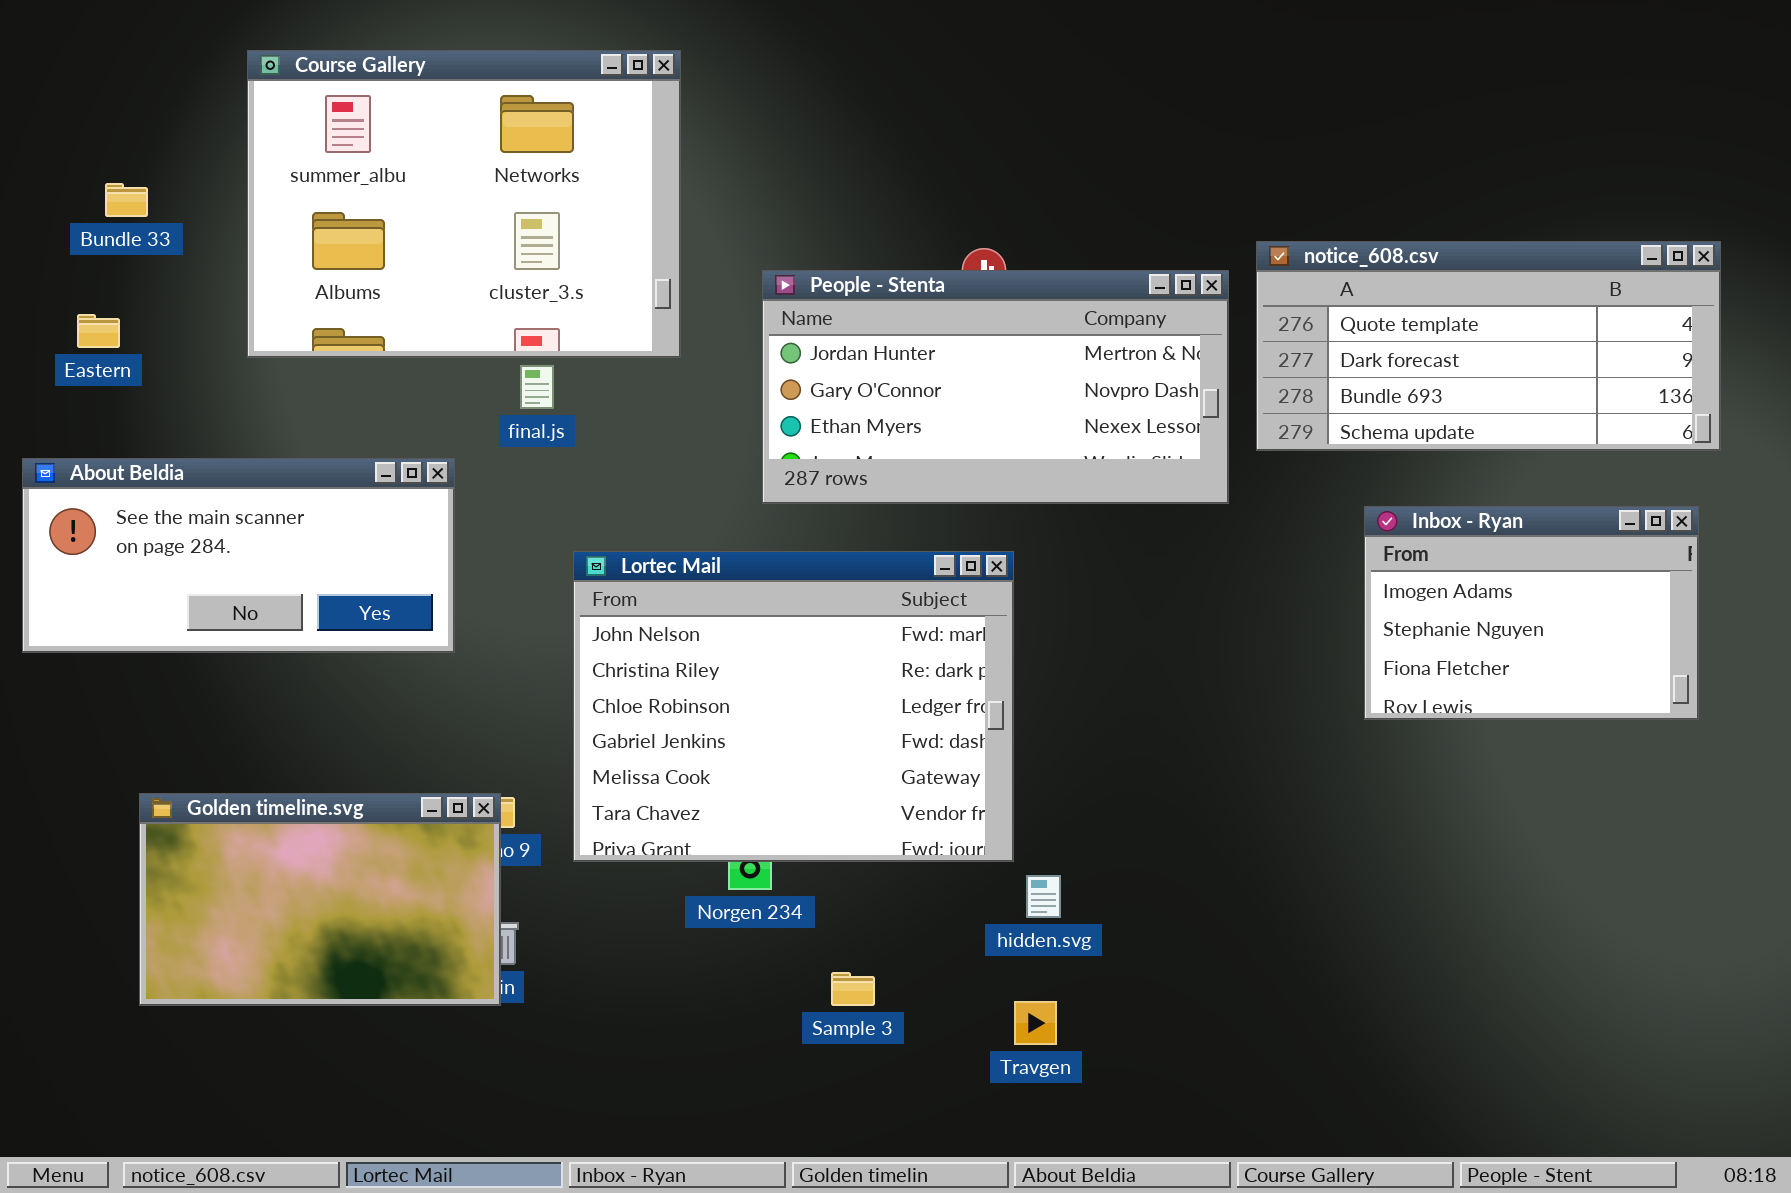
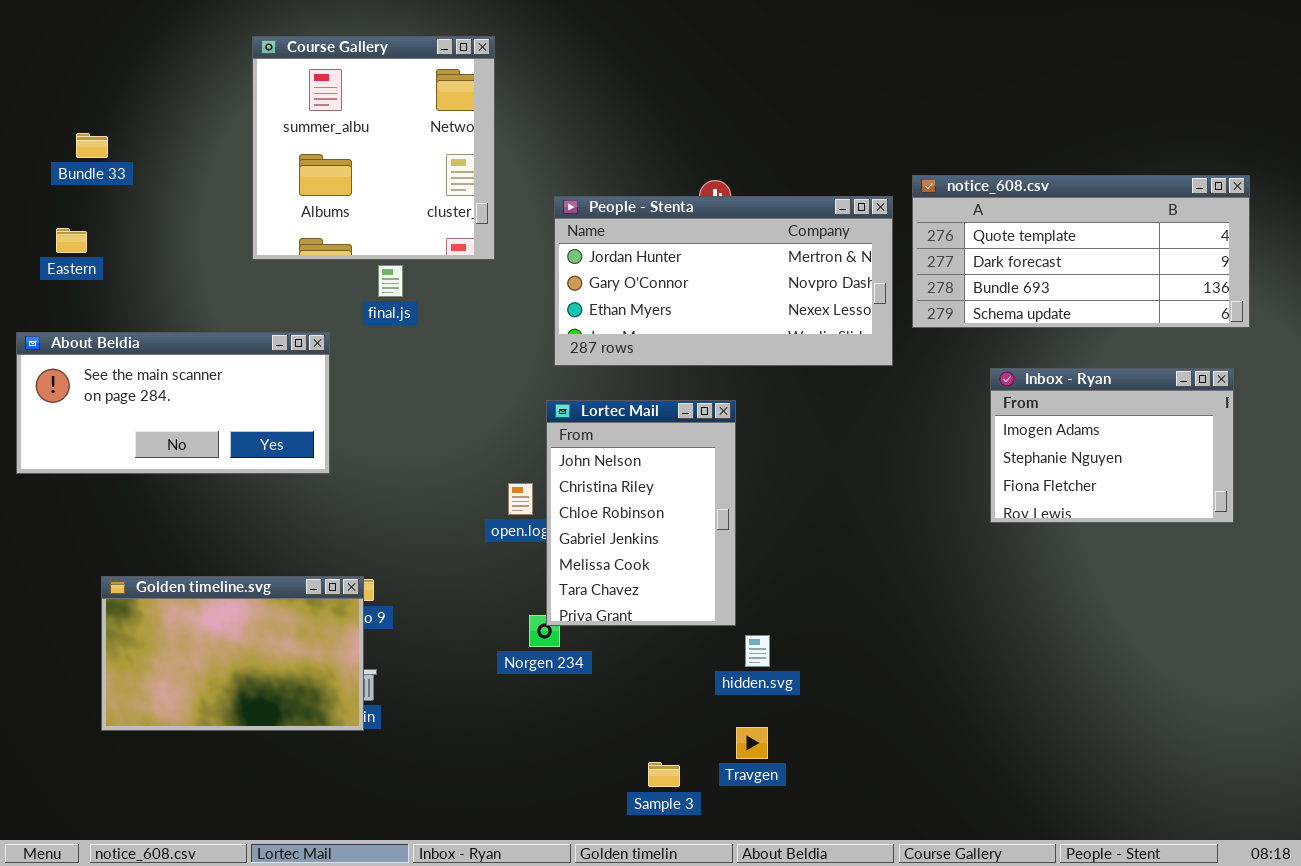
Course Gallery: [247,50,681,358] -> [252,36,495,260], resized
Lortec Mail: [573,551,1014,862] -> [546,400,736,626], resized
Sample 3: [831,972,875,1006] -> [648,762,680,787], moved

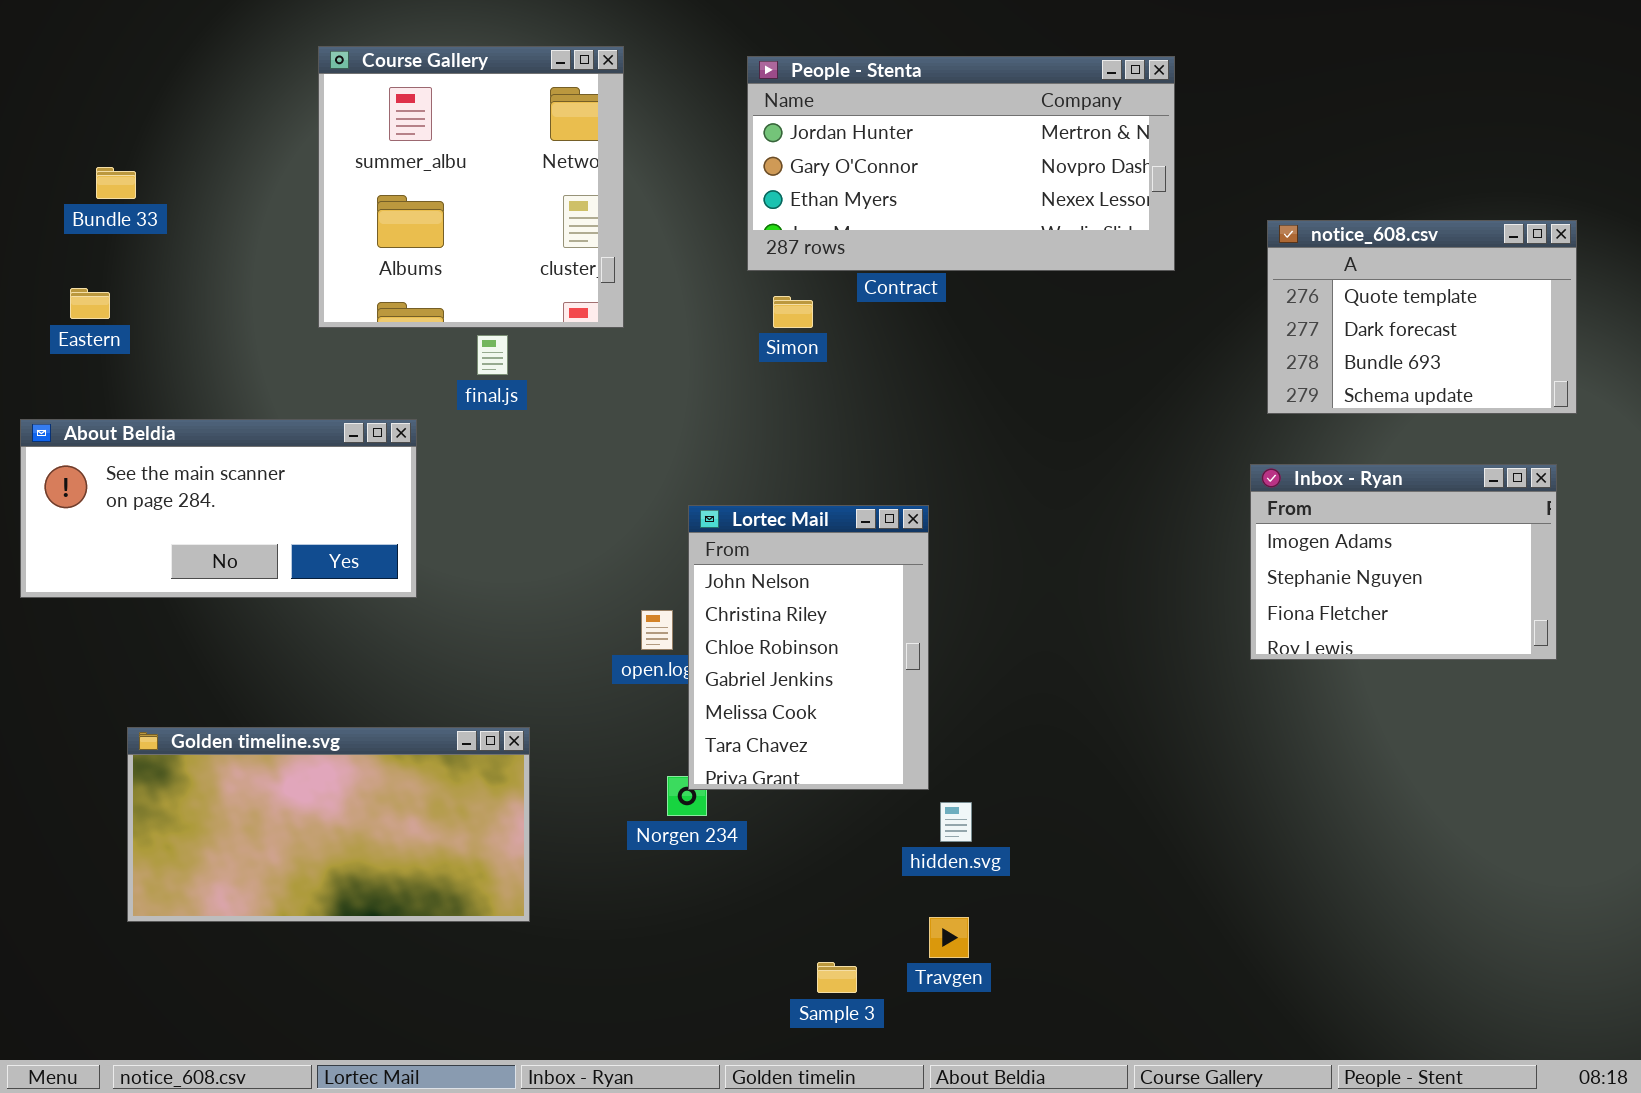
notice_608.csv: [912,175,1250,328] -> [1267,220,1577,414], resized
People - Stenta: [554,196,893,366] -> [747,56,1175,271], moved
Golden timeline.svg: [101,576,364,731] -> [127,727,530,922], resized

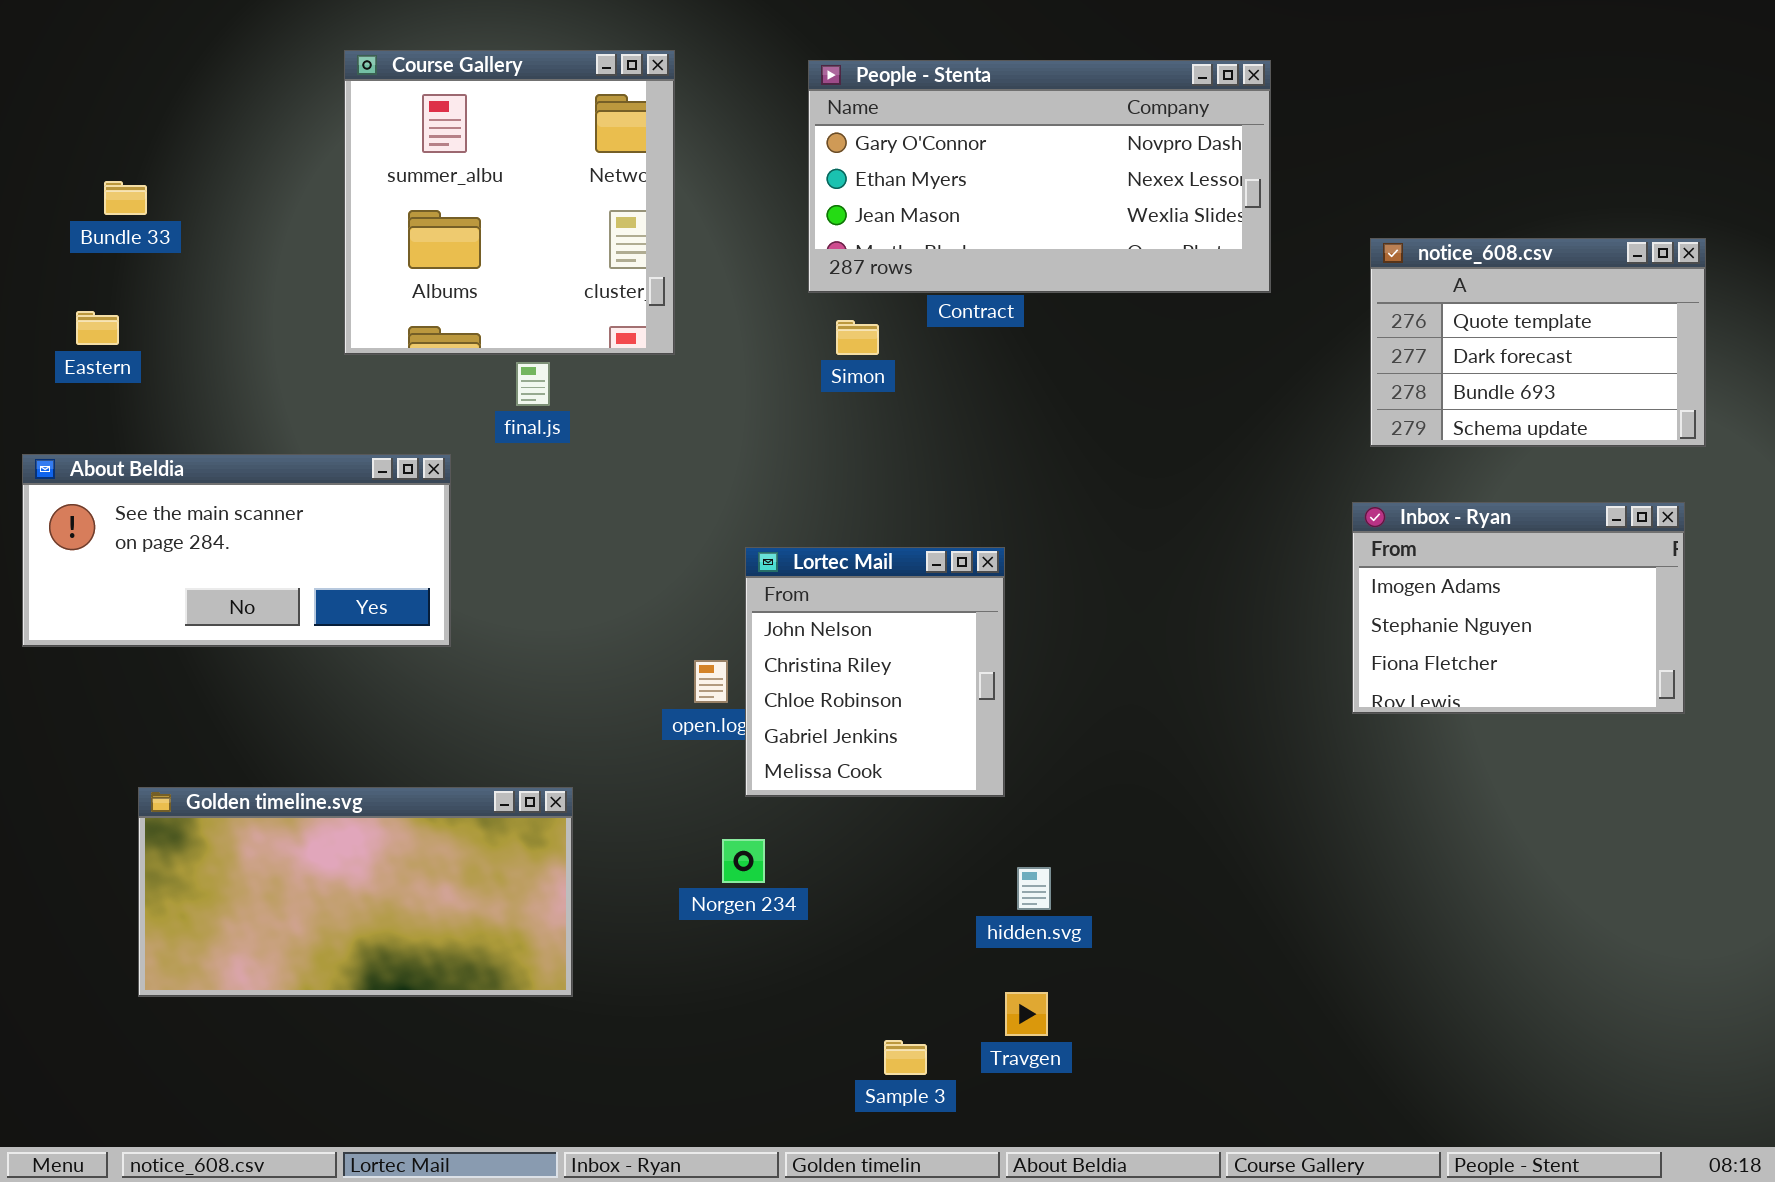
People - Stenta: [747,56,1175,271] -> [808,60,1271,293], scrolled down 1 row
Lortec Mail: [688,505,929,790] -> [745,547,1005,797], resized

